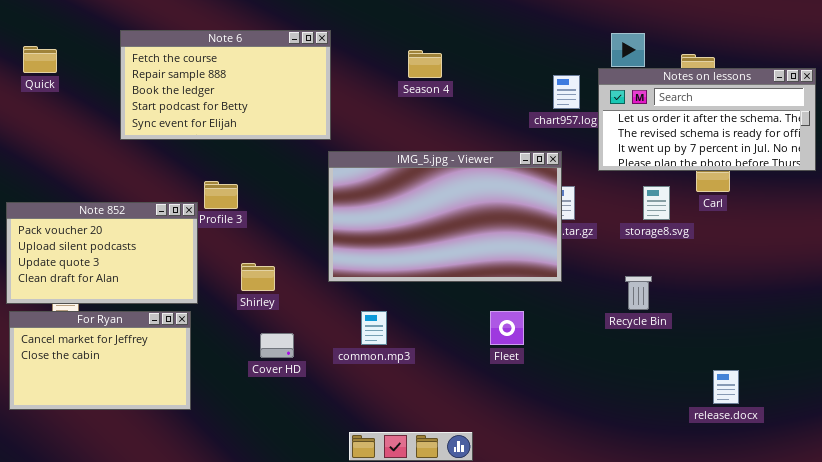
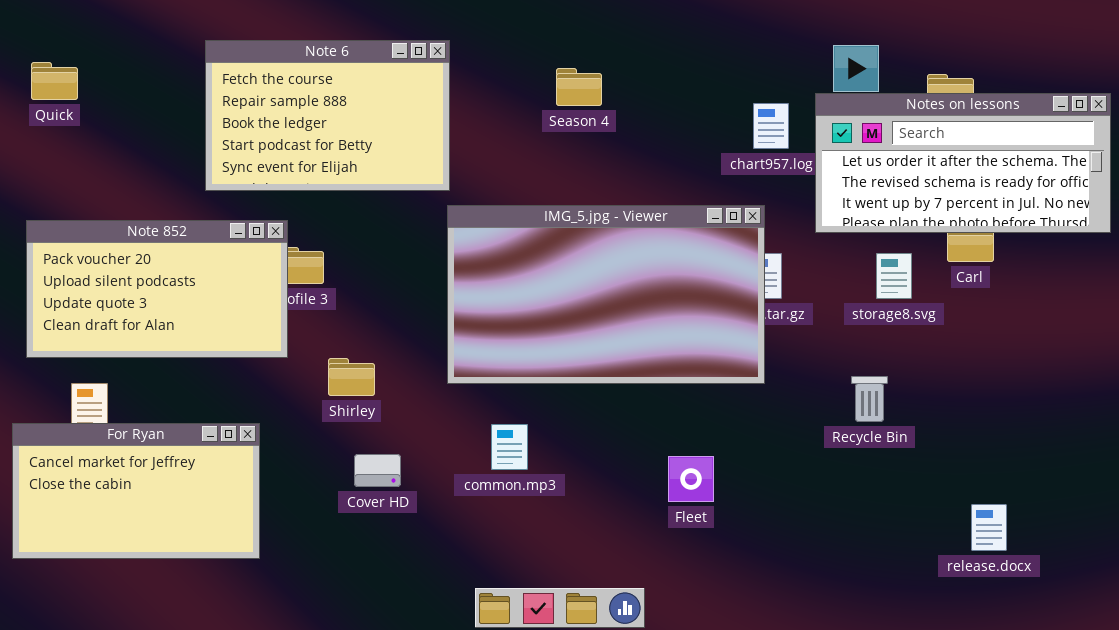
Note 6: [120,30,331,140] -> [205,40,450,191], resized
Note 852: [6,202,198,304] -> [26,220,288,358], moved
Fleet: [490,311,524,345] -> [668,456,714,502], moved

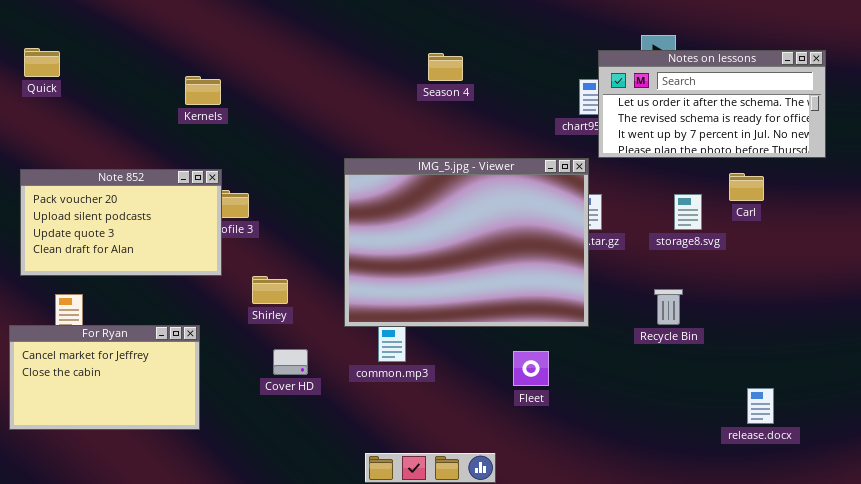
Note 6: [205,40,450,191] -> none, closed
Notes on lessons: [815,93,1111,233] -> [598,50,826,158], moved
IMG_5.jpg - Viewer: [447,205,765,384] -> [344,158,589,327], resized

